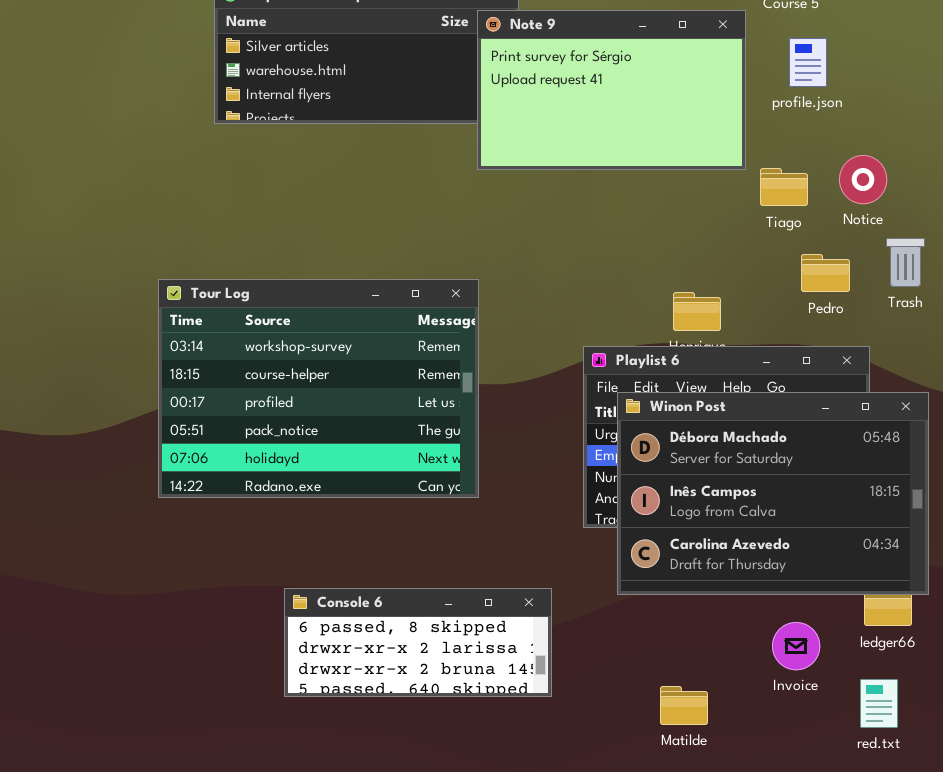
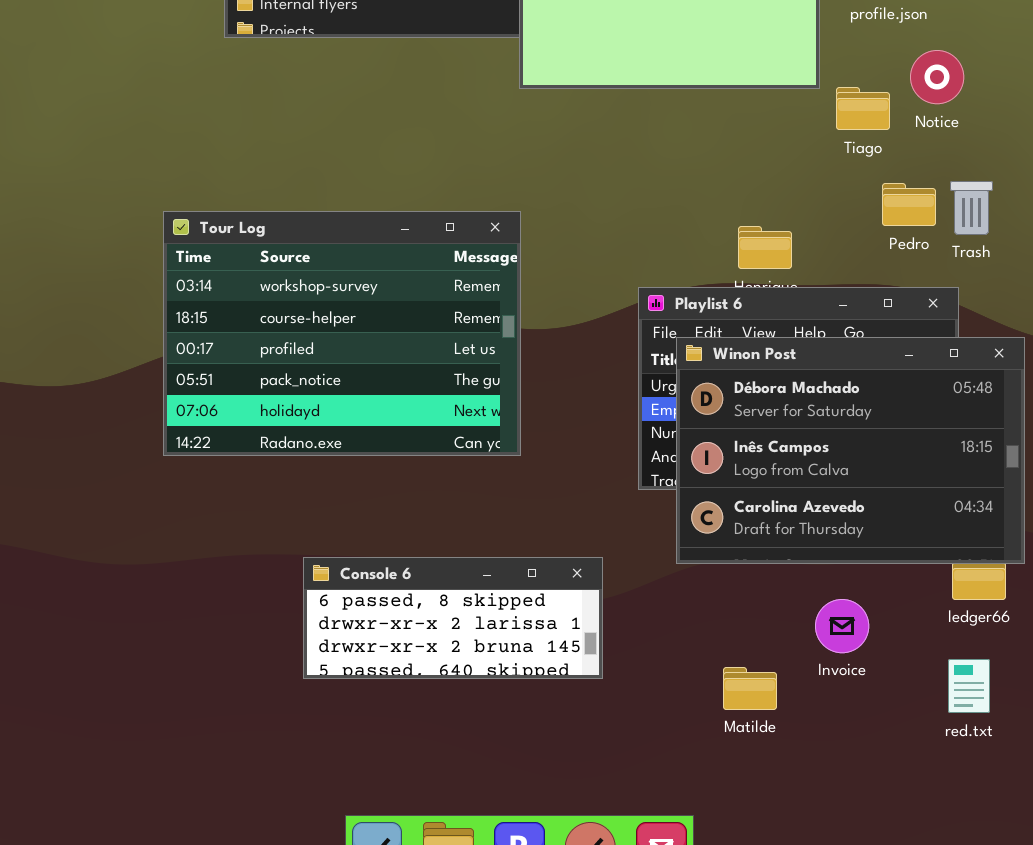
Notice: [839,155,887,204] -> [910,50,964,104], moved
Trash: [886,238,925,287] -> [950,181,993,235], moved
Invoice: [772,622,820,670] -> [815,599,869,653], moved

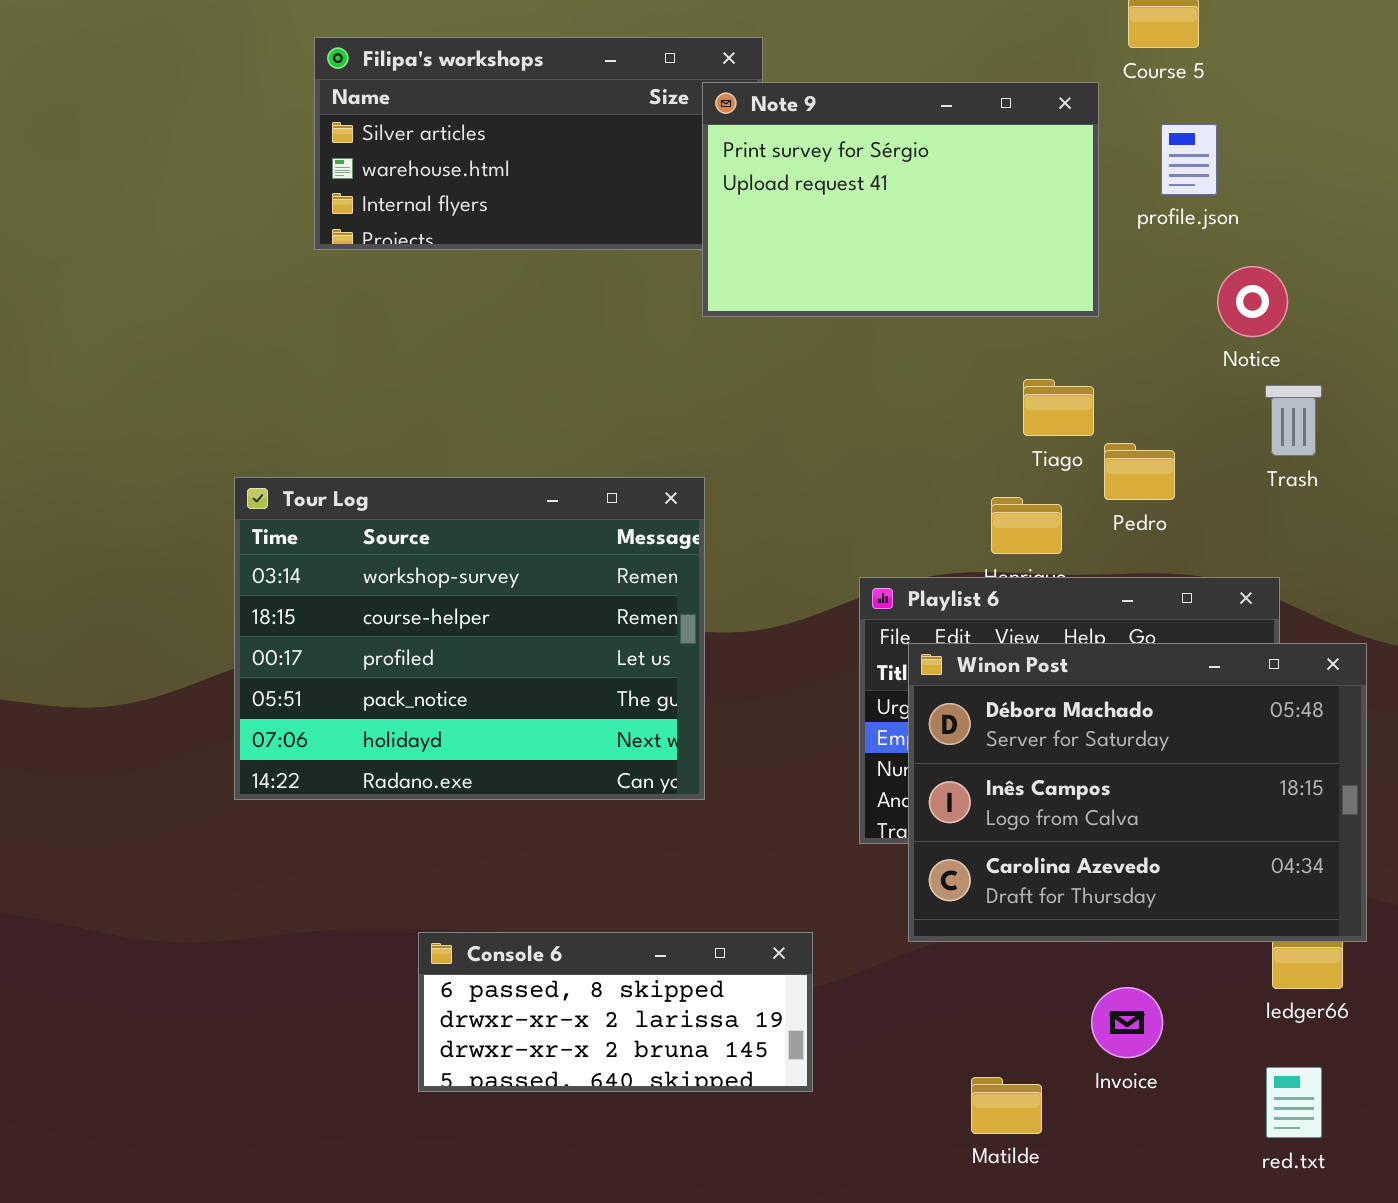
Tiago: [836,87,890,130] -> [1023,379,1094,436], moved
Trash: [950,181,993,235] -> [1265,385,1322,456], moved
Pedro: [882,183,936,226] -> [1104,443,1175,500], moved

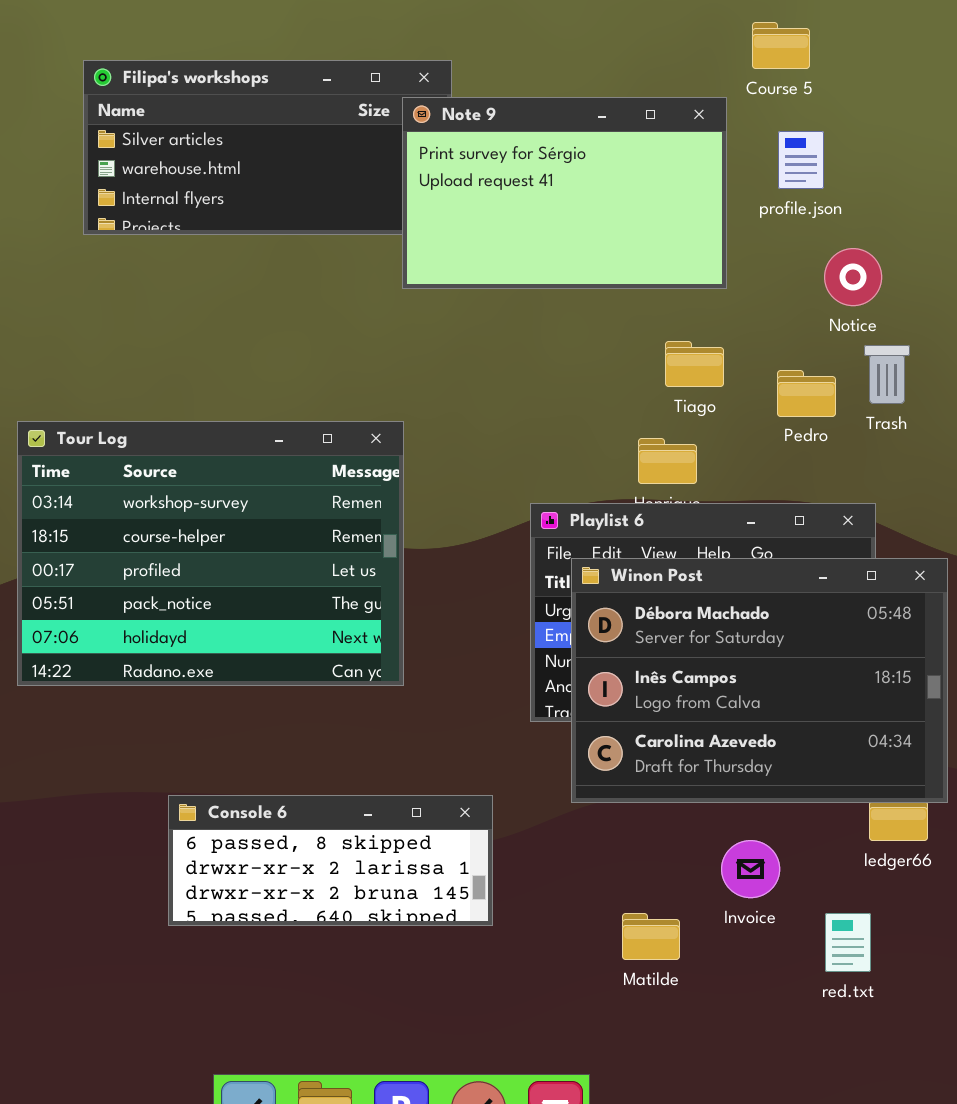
Pedro: [1104,443,1175,500] -> [777,370,836,417], moved
red.txt: [1266,1067,1322,1138] -> [825,913,871,972], moved

